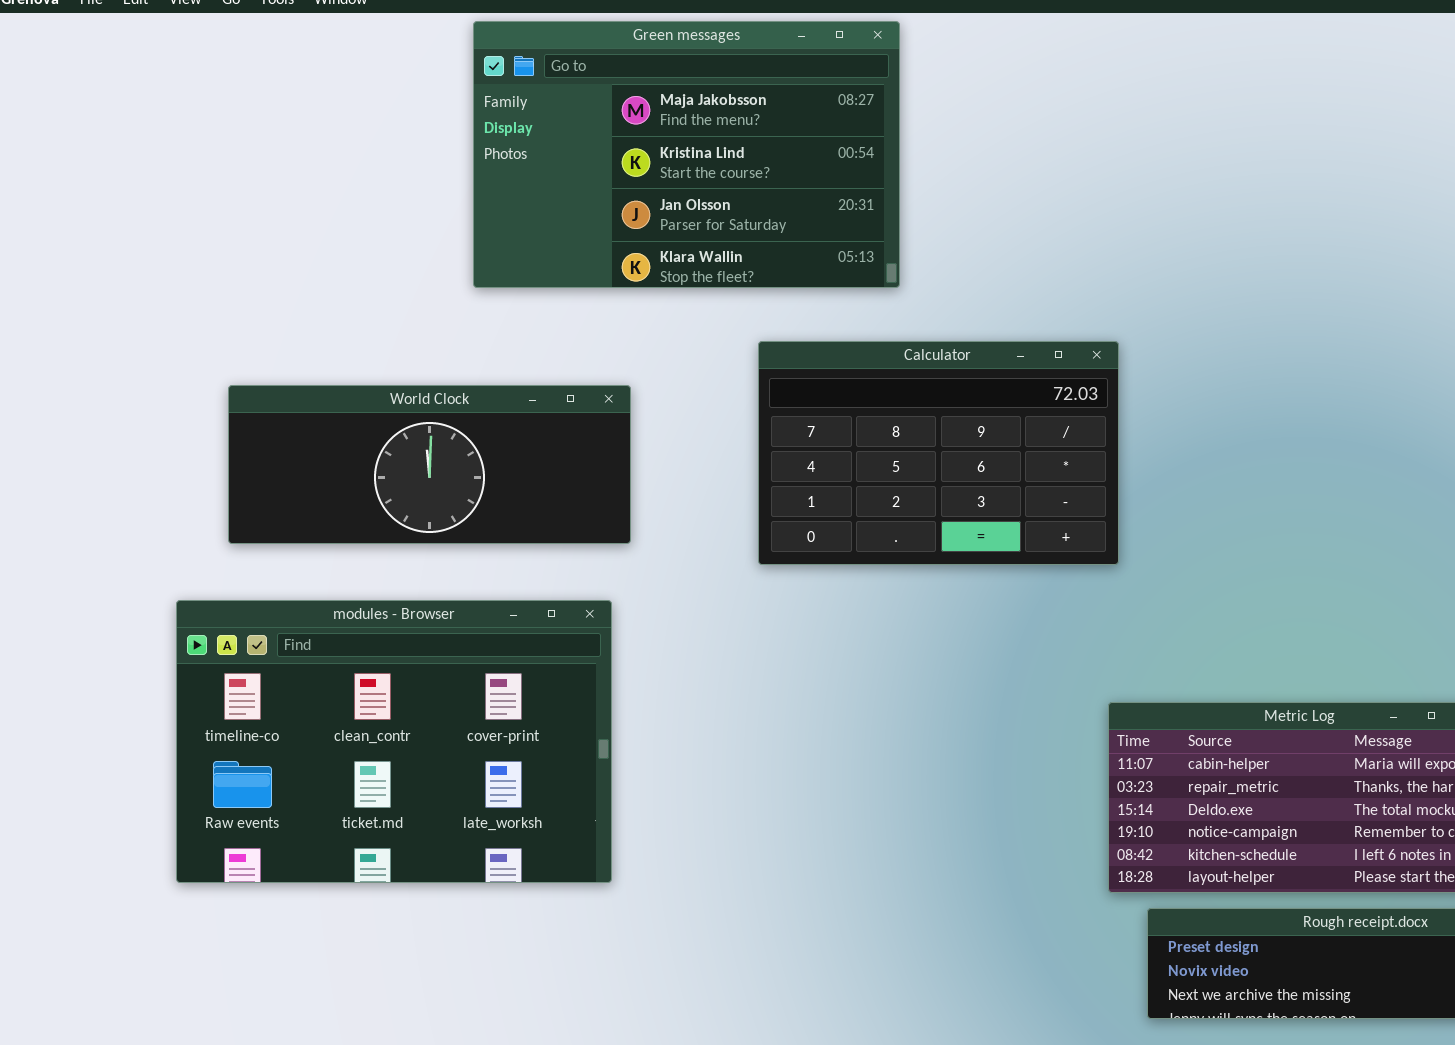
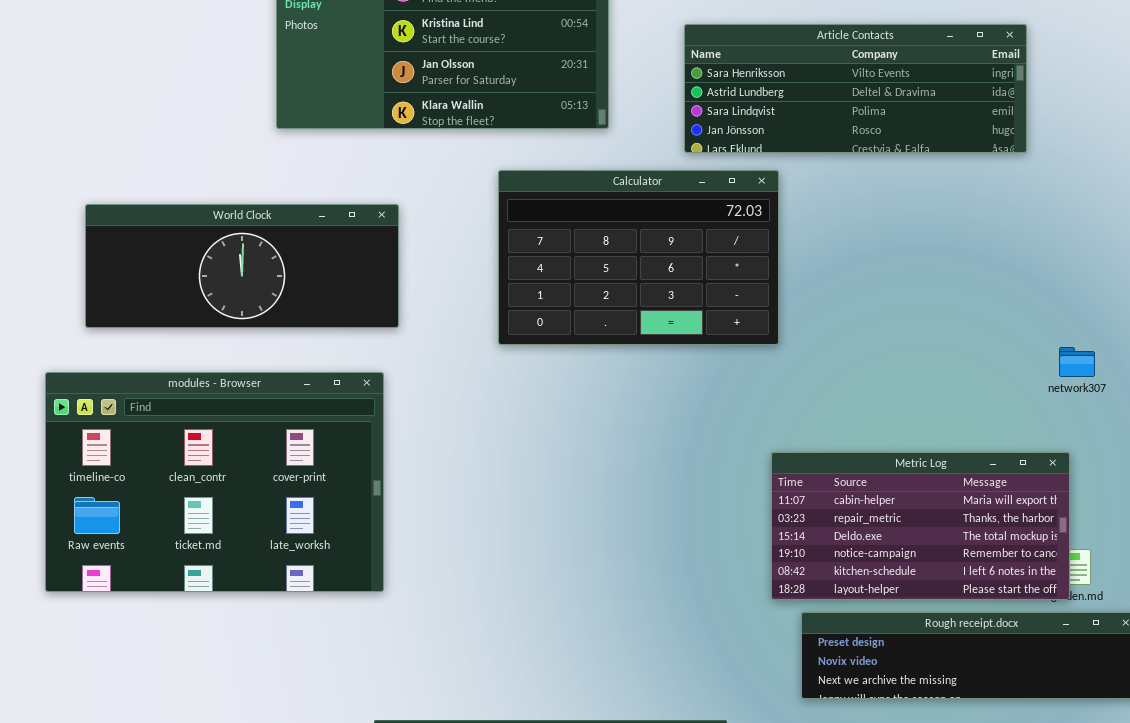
Article Contacts: none -> [684,24,1027,153], opened

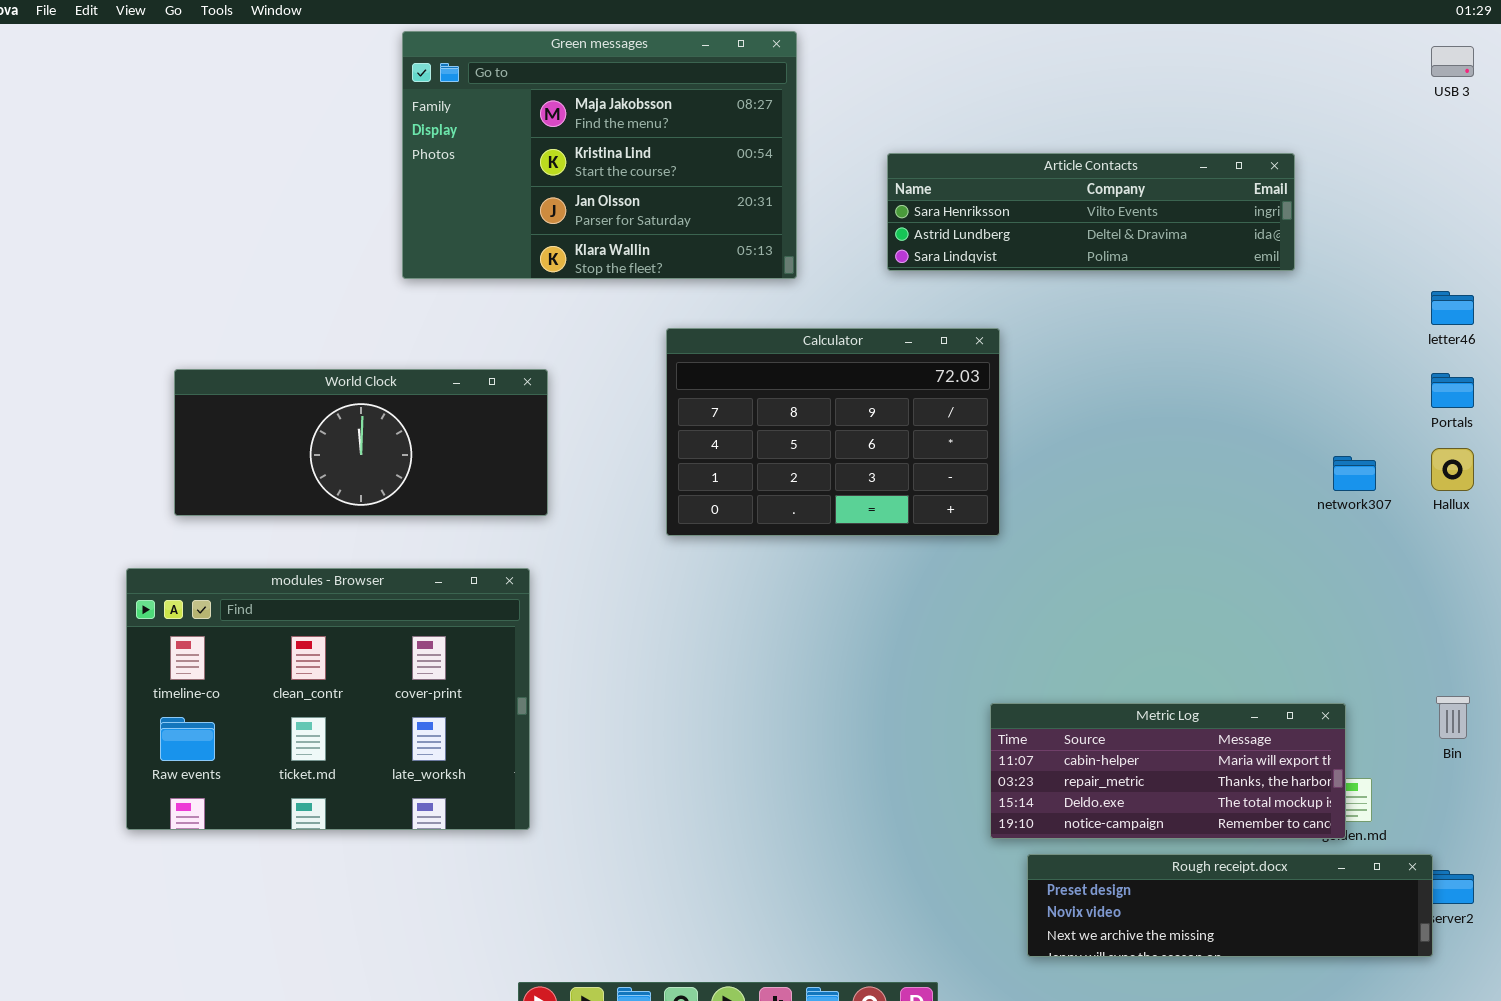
Article Contacts: [684,24,1027,153] -> [887,153,1295,271], resized
network307: [1059,347,1095,377] -> [1333,456,1376,491], moved
Metric Log: [771,452,1070,600] -> [990,703,1346,839], resized

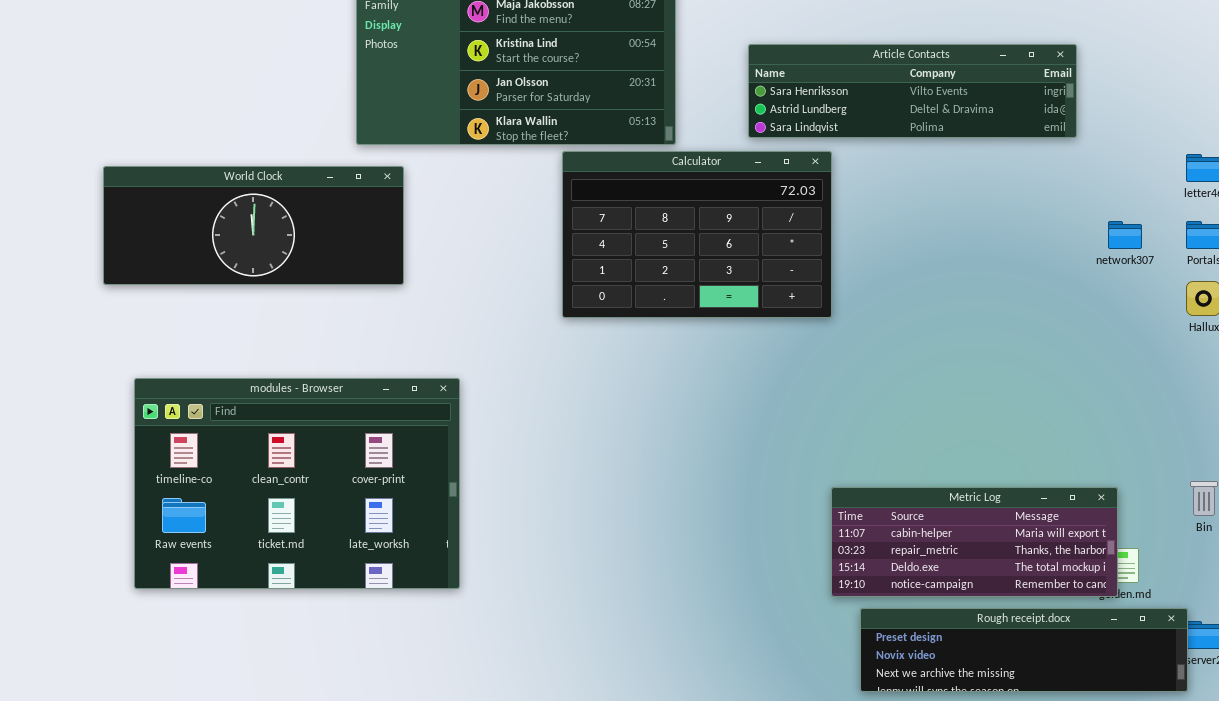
Calculator: [666,328,1000,536] -> [562,151,832,318], moved
World Clock: [174,369,548,516] -> [103,166,404,285], moved
network307: [1333,456,1376,491] -> [1108,221,1142,249], moved

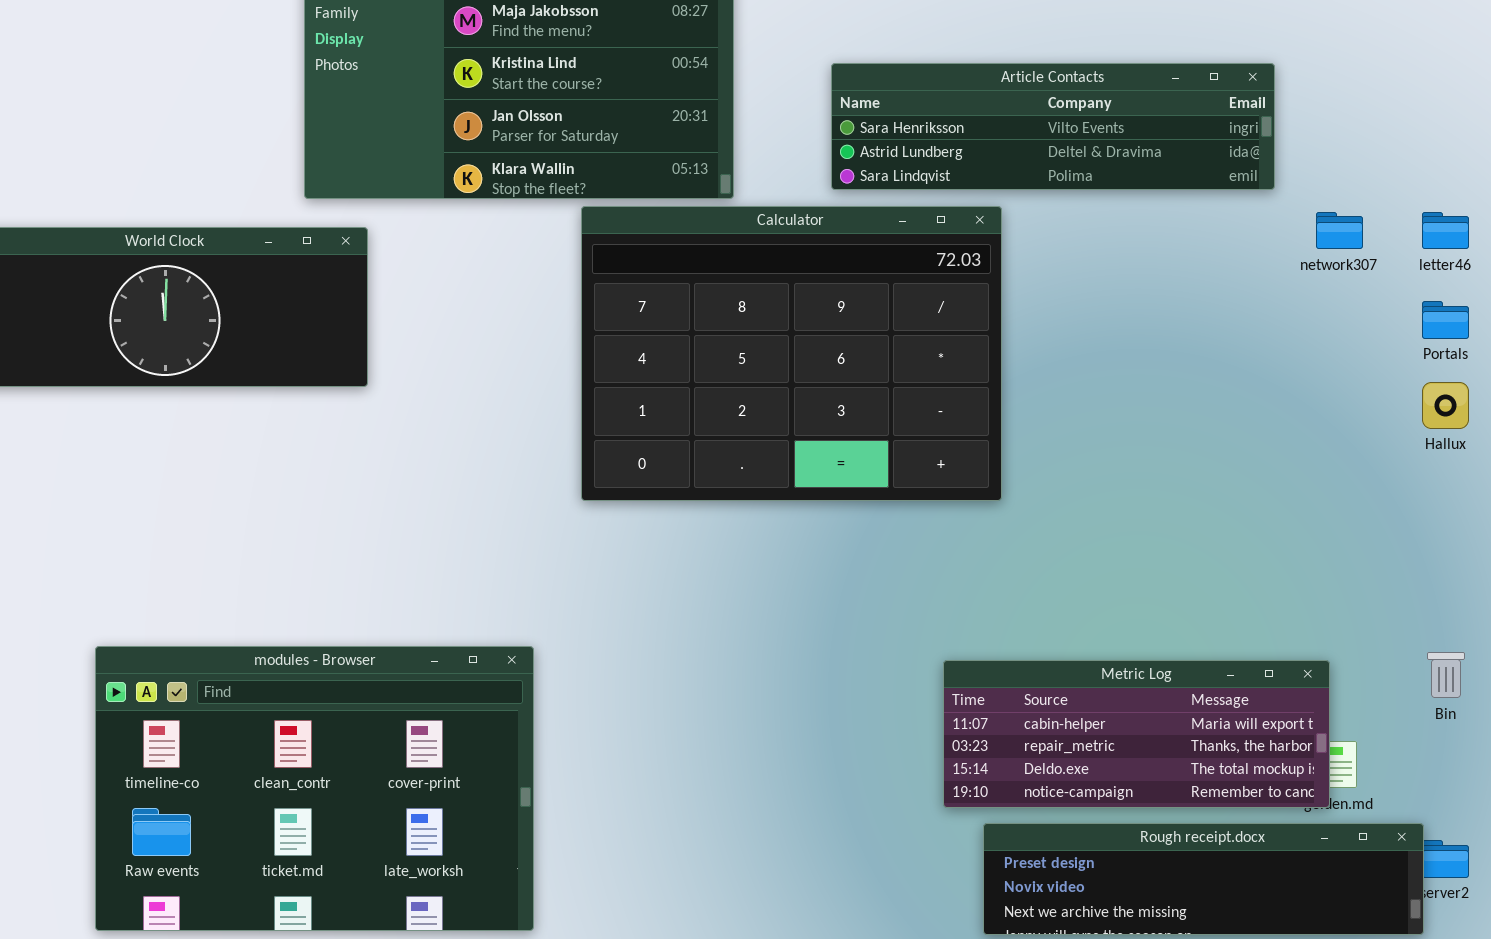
Calculator: [562,151,832,318] -> [581,206,1002,501], resized
network307: [1108,221,1142,249] -> [1316,212,1363,249], moved
modules - Browser: [134,378,460,589] -> [95,646,534,931], moved

